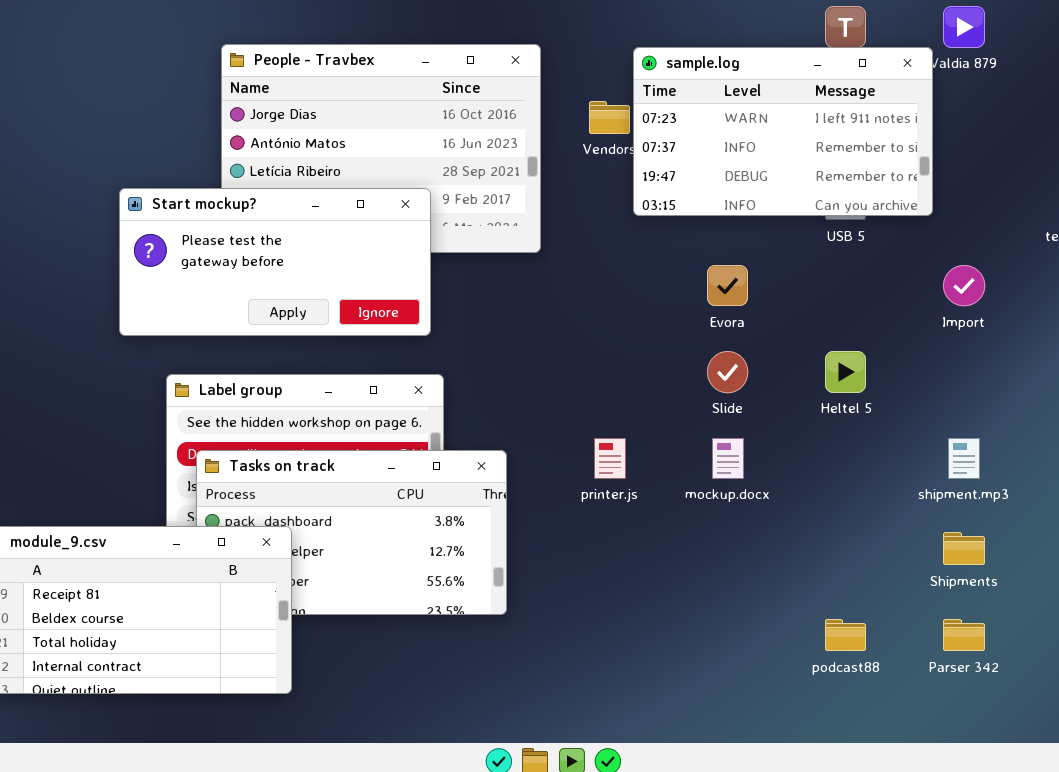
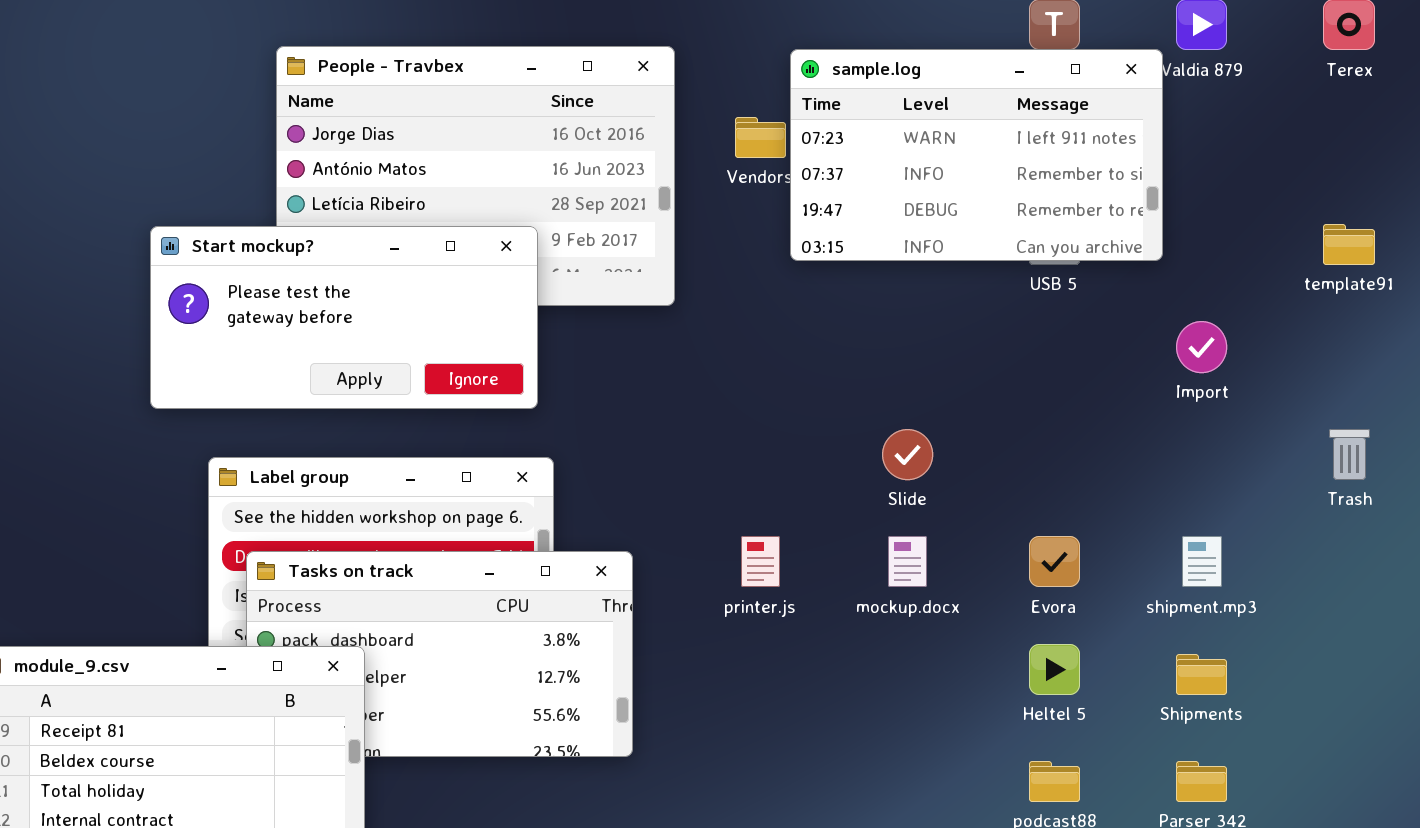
Evora: [707,265,748,306] -> [1029,536,1080,587], moved
Heltel 5: [825,351,866,393] -> [1029,644,1080,695], moved

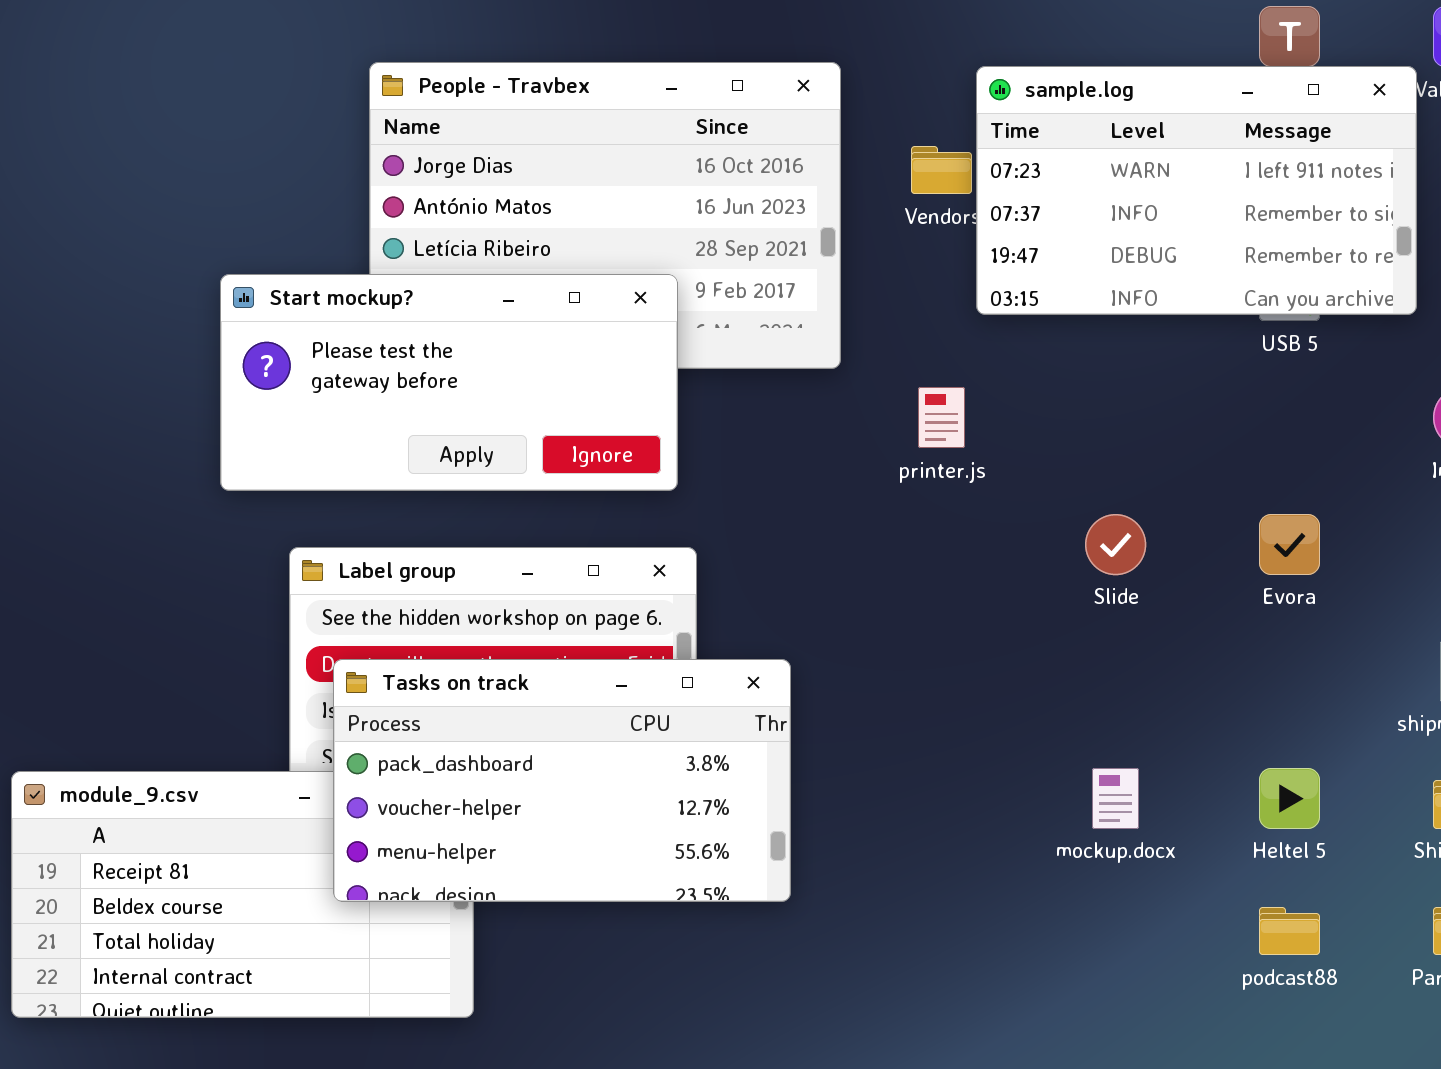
printer.js: [741,536,780,587] -> [918,387,965,448], moved
mockup.docx: [888,536,927,587] -> [1092,768,1139,829], moved
Evora: [1029,536,1080,587] -> [1259,514,1320,575], moved
Tasks on track: [246,551,633,757] -> [333,659,791,902], raised

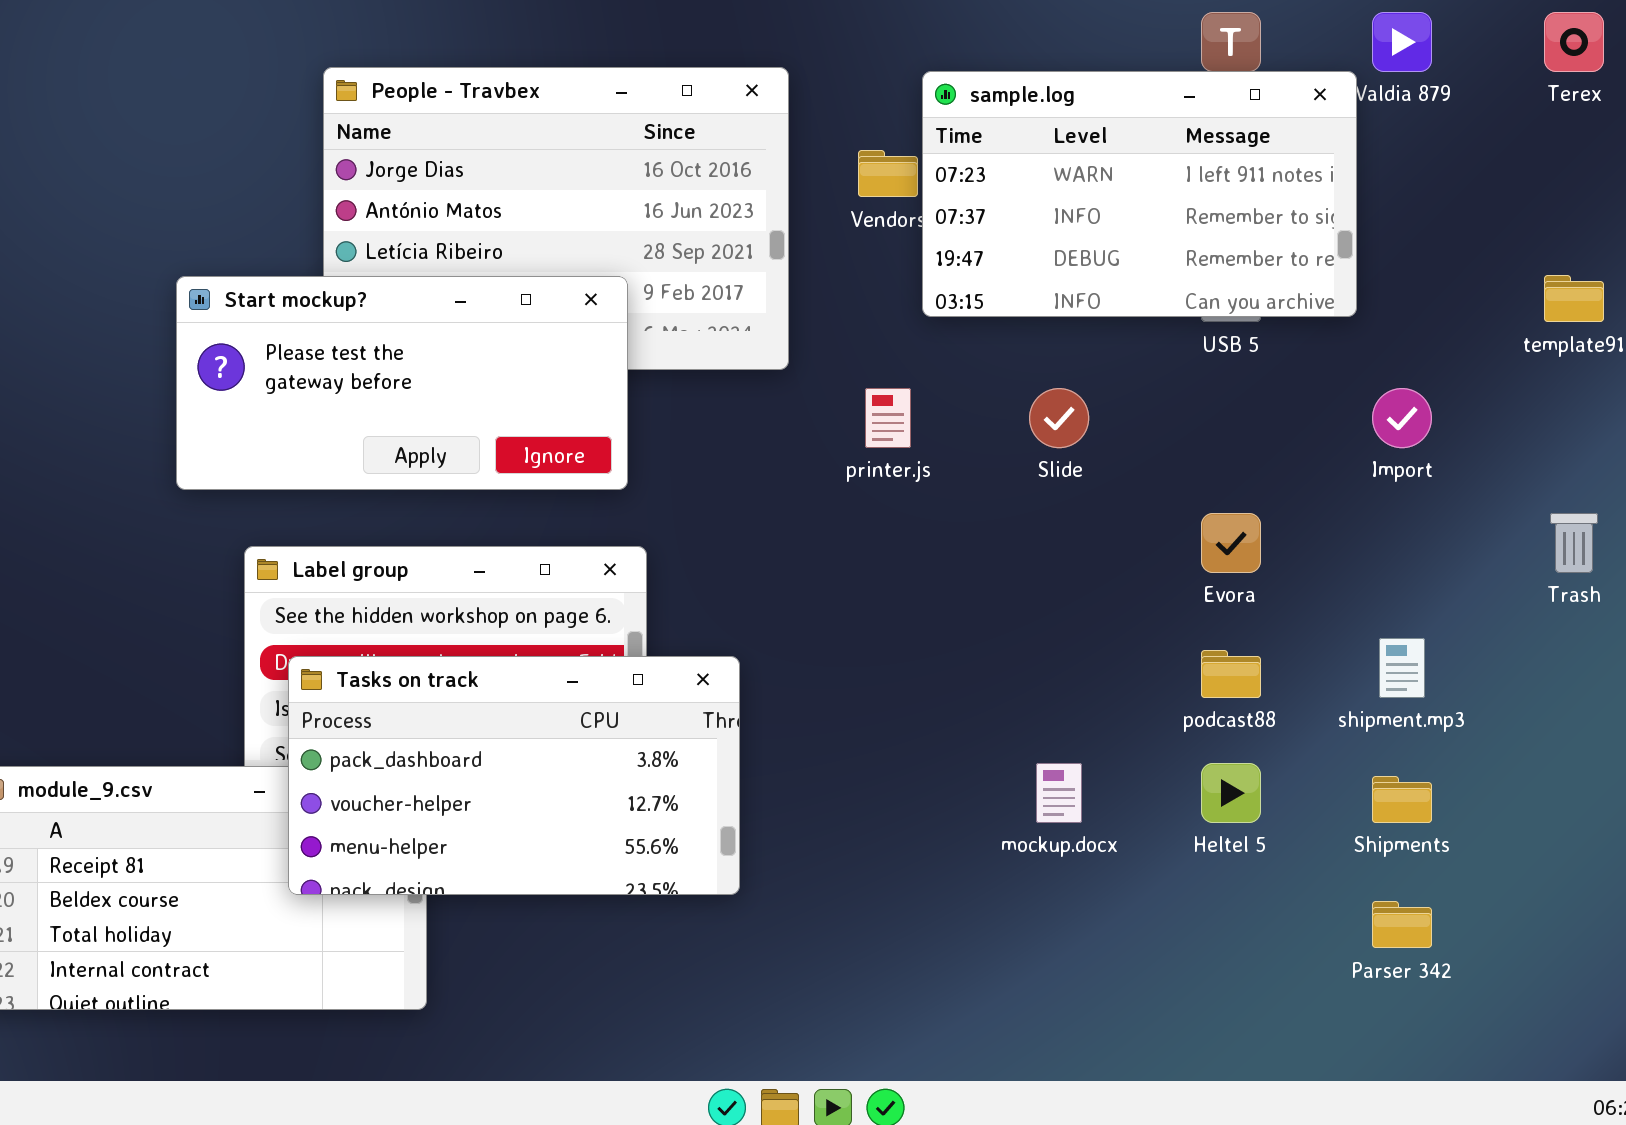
Slide: [1085,514,1146,575] -> [1029,388,1089,448], moved
podcast88: [1259,907,1320,955] -> [1201,650,1261,698], moved

